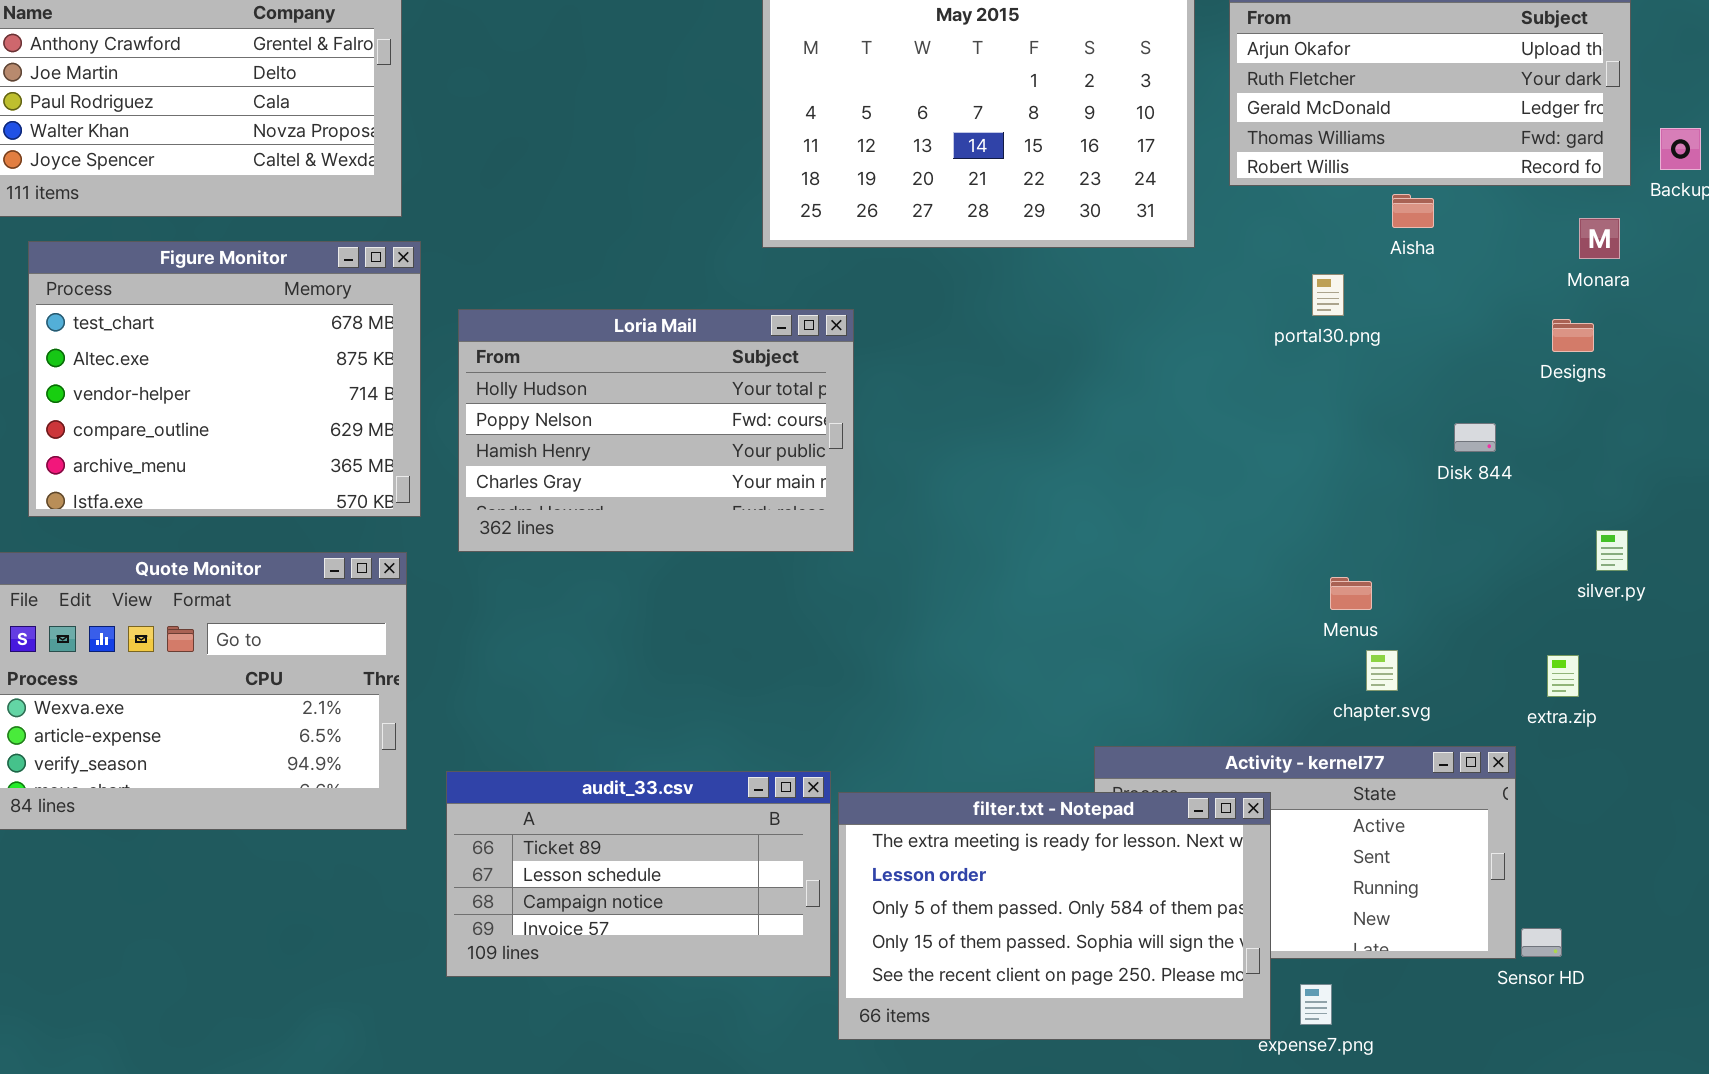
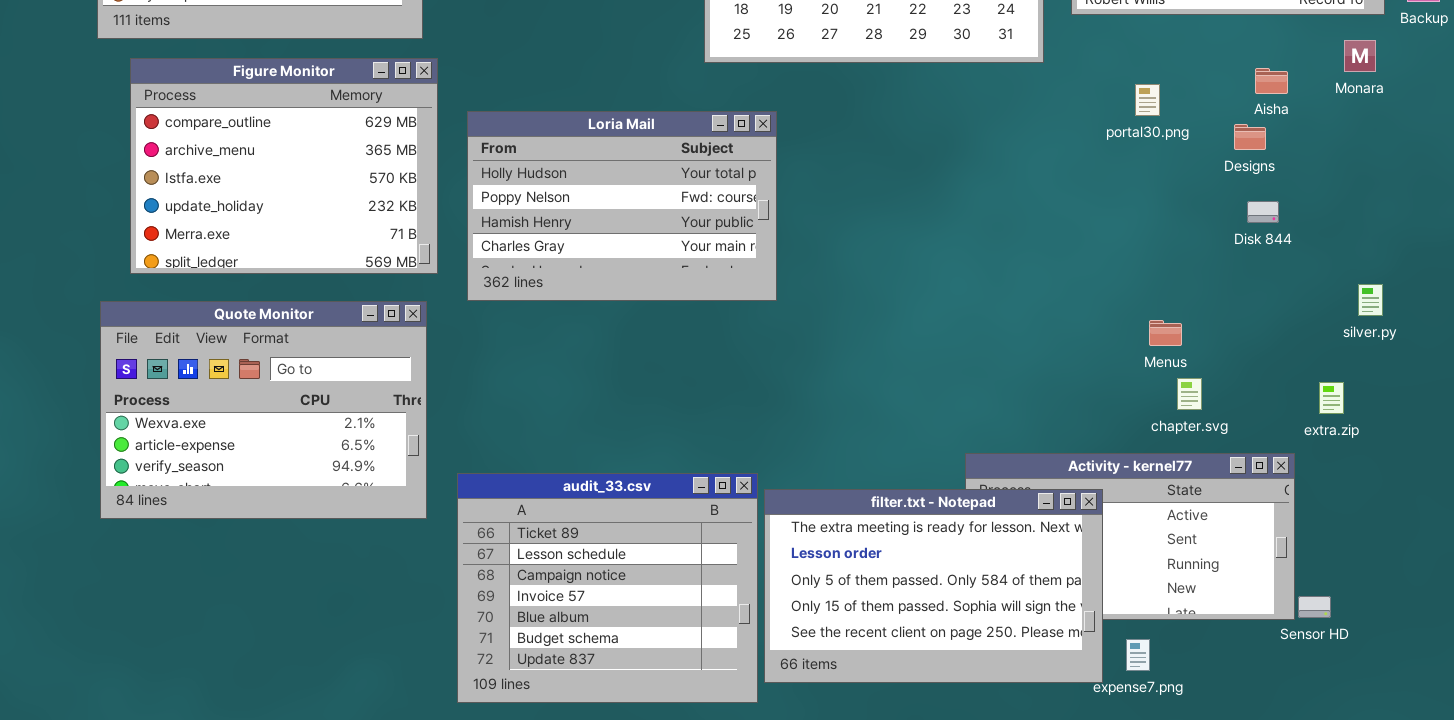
Aisha: [1392,194,1434,228] -> [1255,68,1288,94], moved
Figure Monitor: [28,241,421,517] -> [130,58,438,274], scrolled down 3 rows
Designs: [1552,319,1594,352] -> [1234,124,1266,150], moved
audit_33.csv: [446,771,831,977] -> [457,473,758,703], resized

